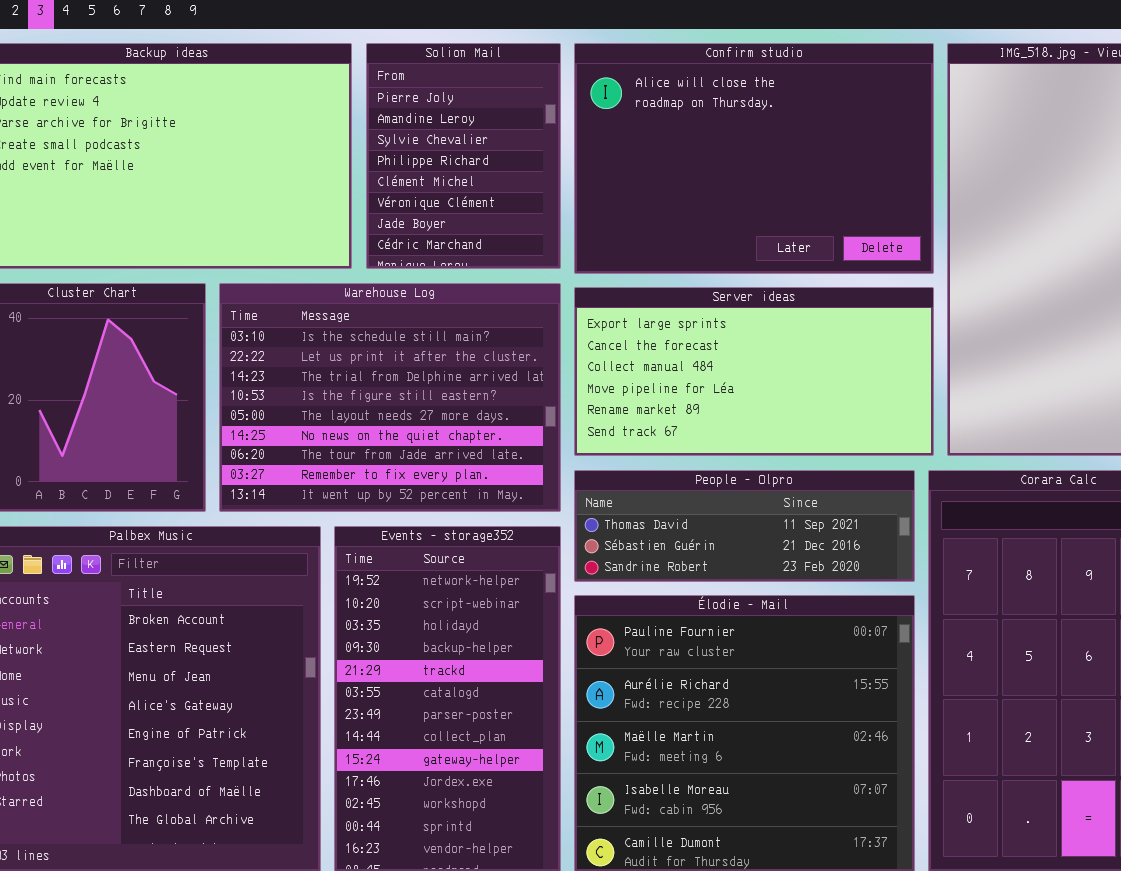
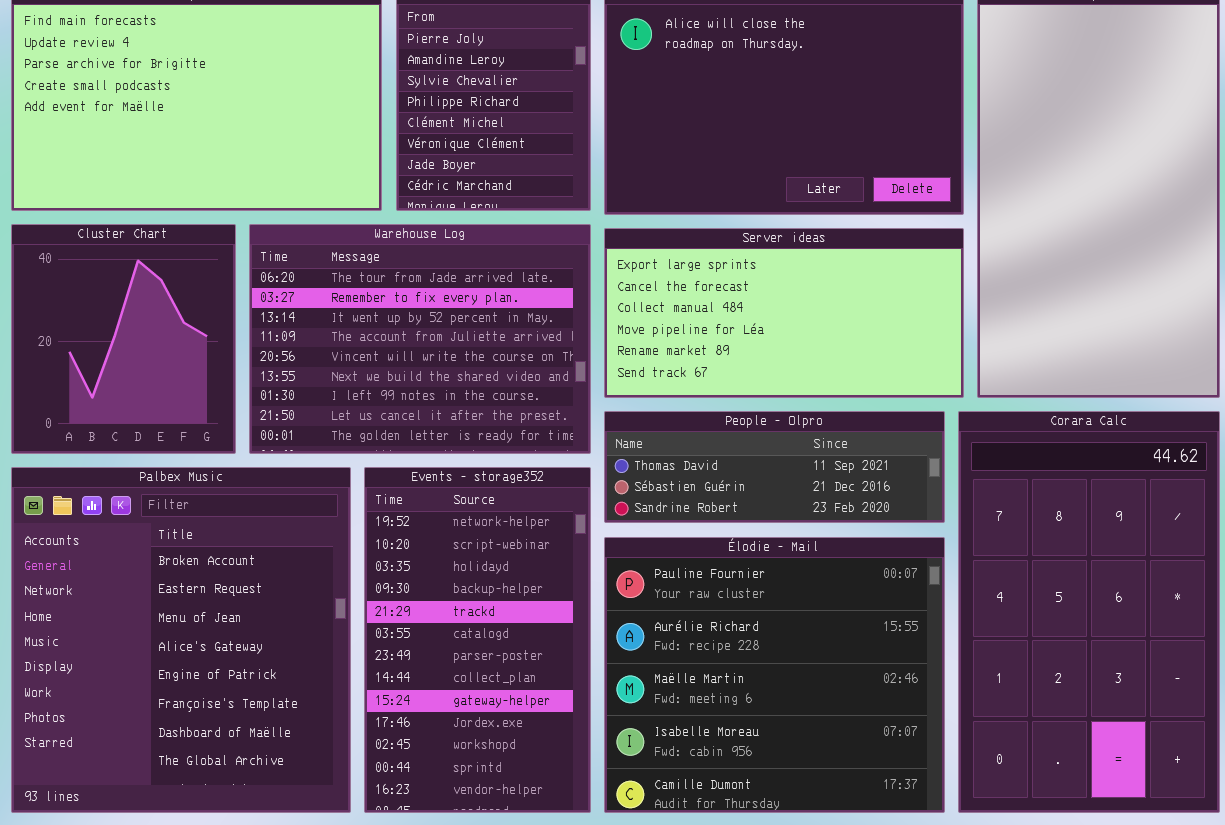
Warehouse Log: [219,283,561,512] -> [249,224,591,454], scrolled down 6 rows

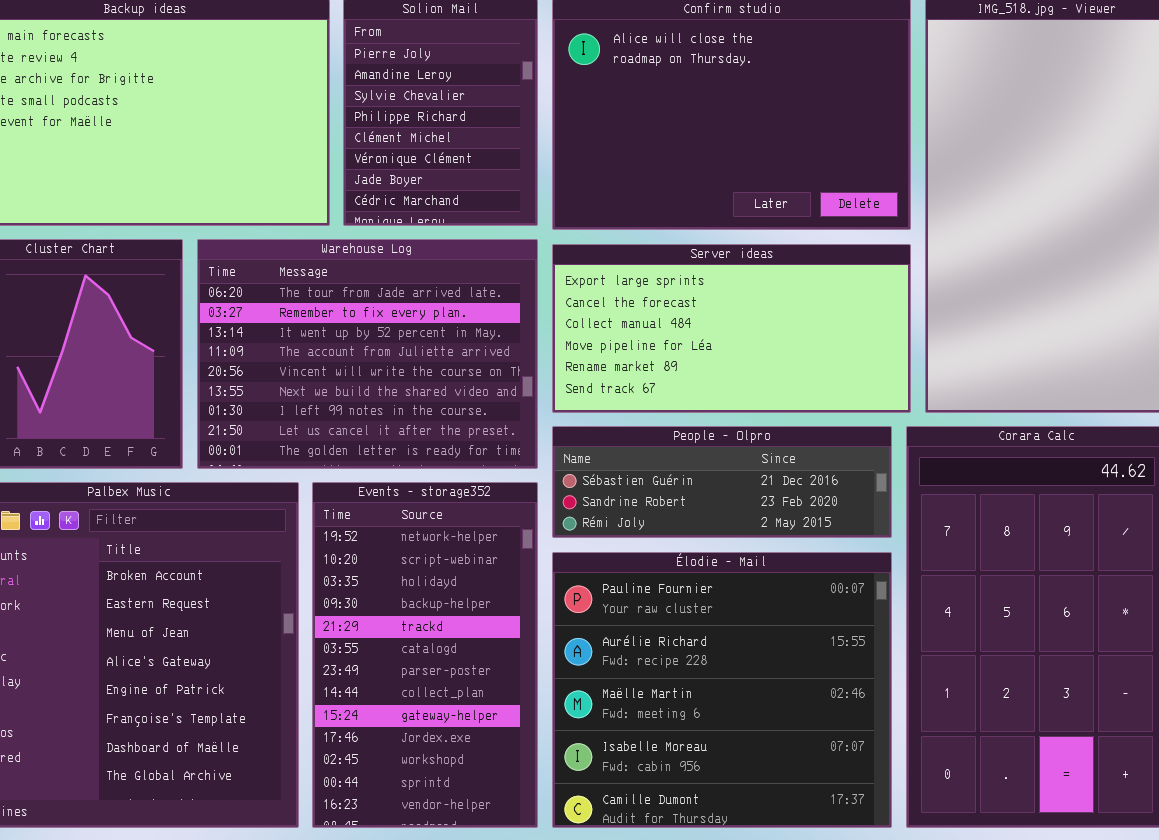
People - Olpro: [604,411,945,523] -> [552,426,892,538], scrolled down 1 row

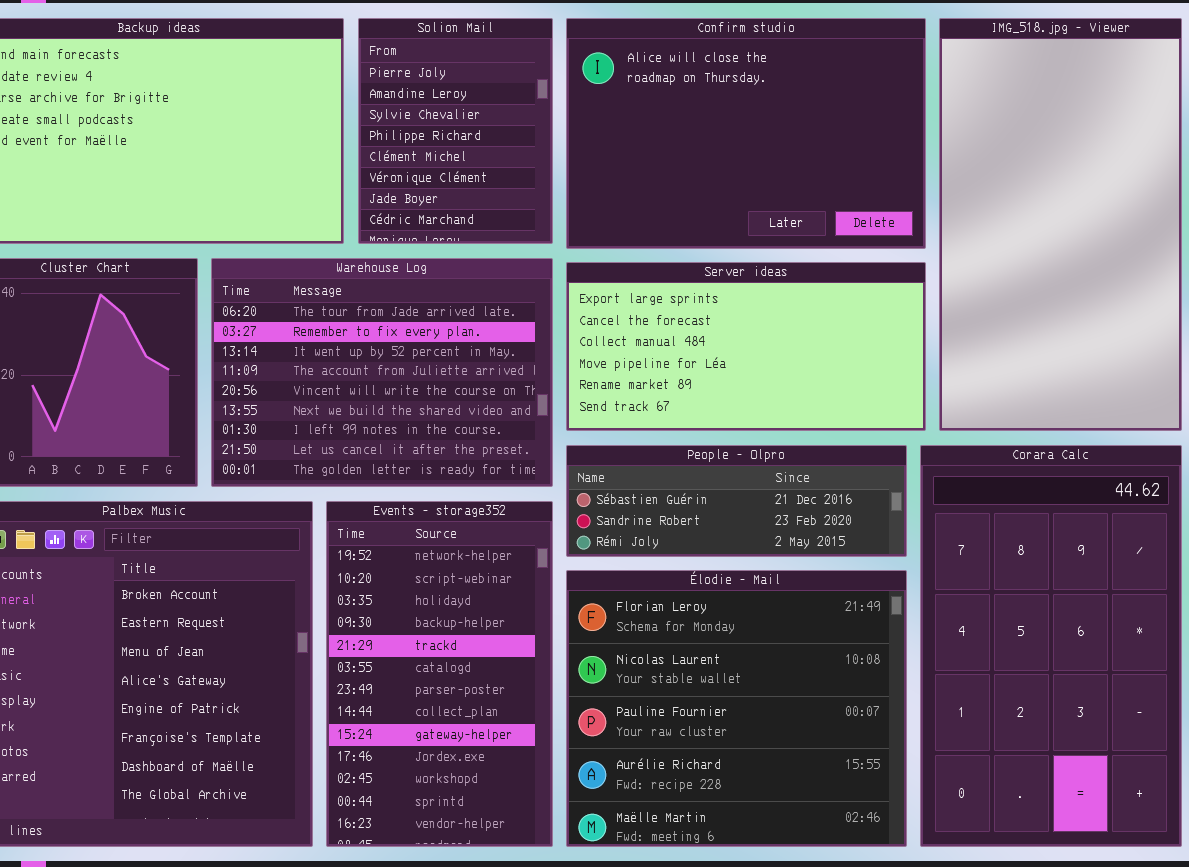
Élodie - Mail: [552,552,892,828] -> [566,570,907,847], scrolled up 2 rows

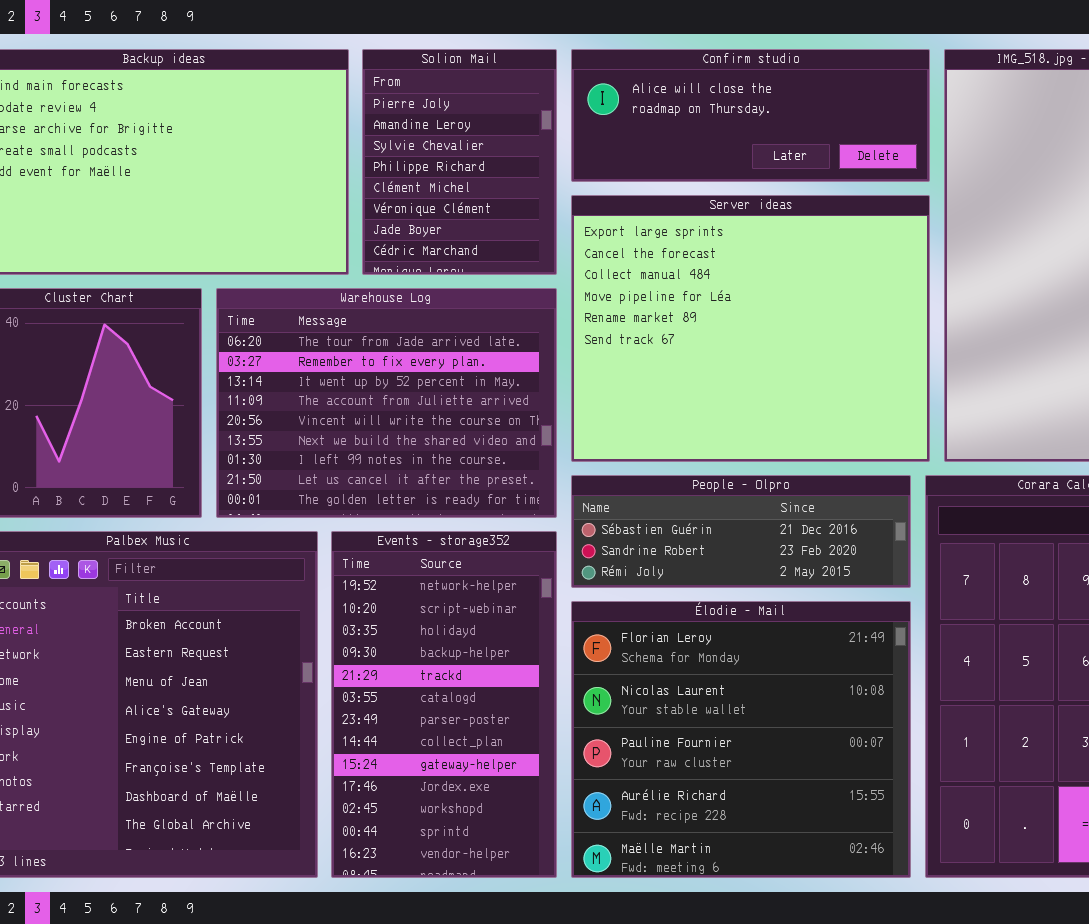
Confirm studio: [566,18,926,249] -> [571,49,930,182], resized
Server ideas: [566,262,926,431] -> [571,195,930,462], resized

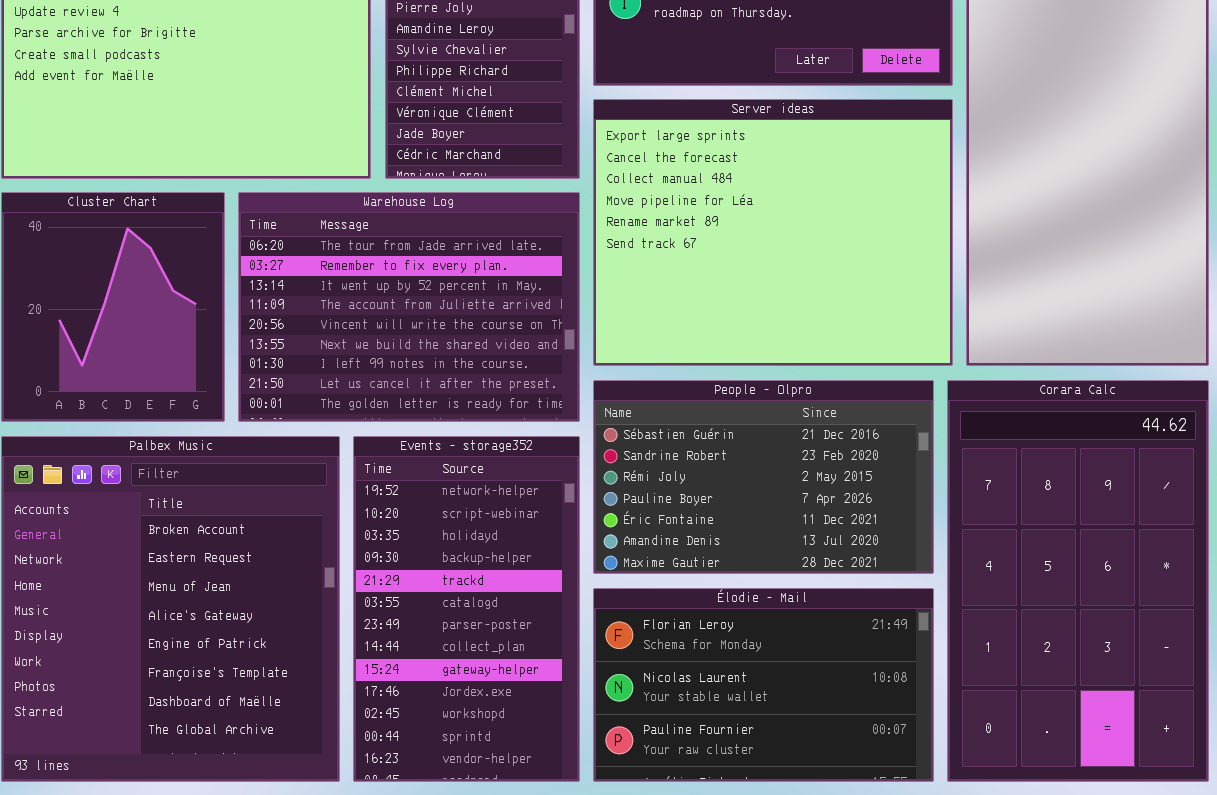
People - Olpro: [571,475,911,588] -> [593,380,934,574], resized
Élodie - Mail: [571,601,911,878] -> [593,588,934,782], resized

